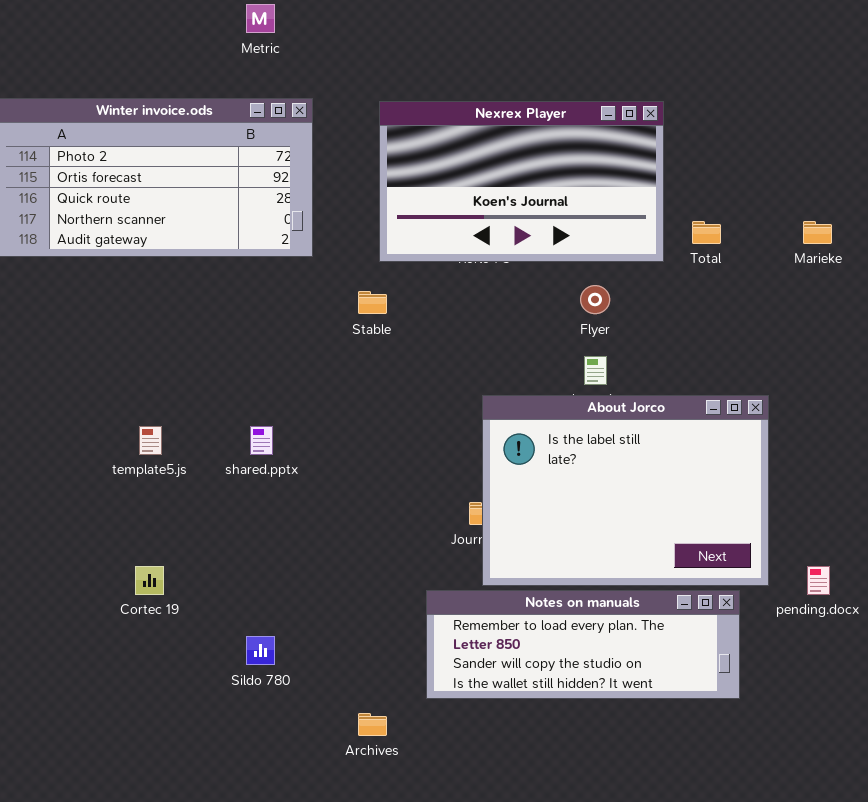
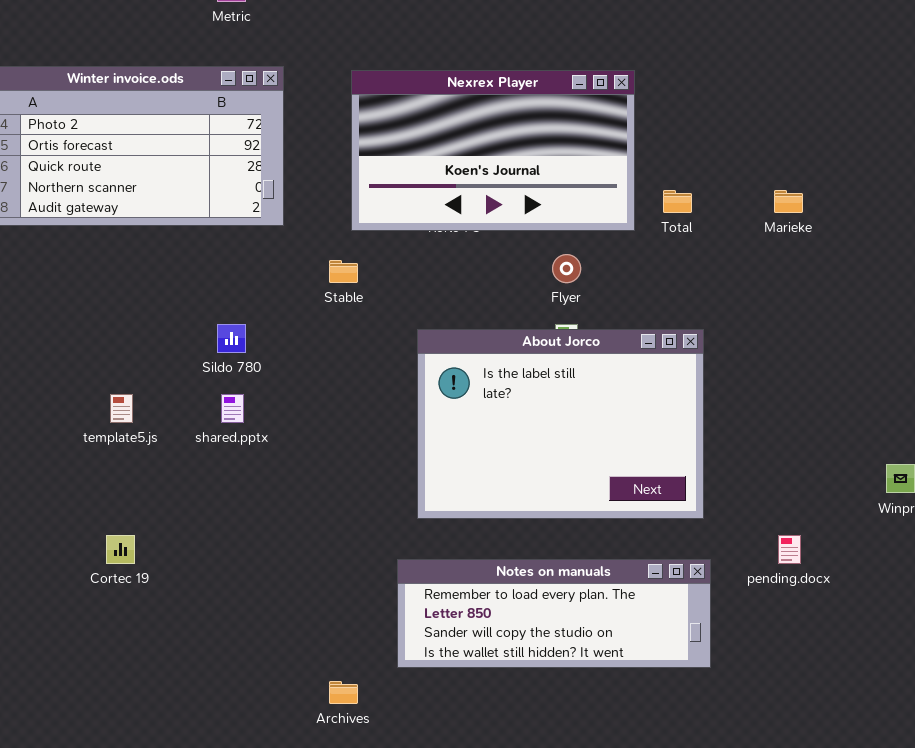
About Jorco: [482,395,769,586] -> [417,329,704,519], moved
Sildo 780: [246,636,275,665] -> [217,324,246,353], moved

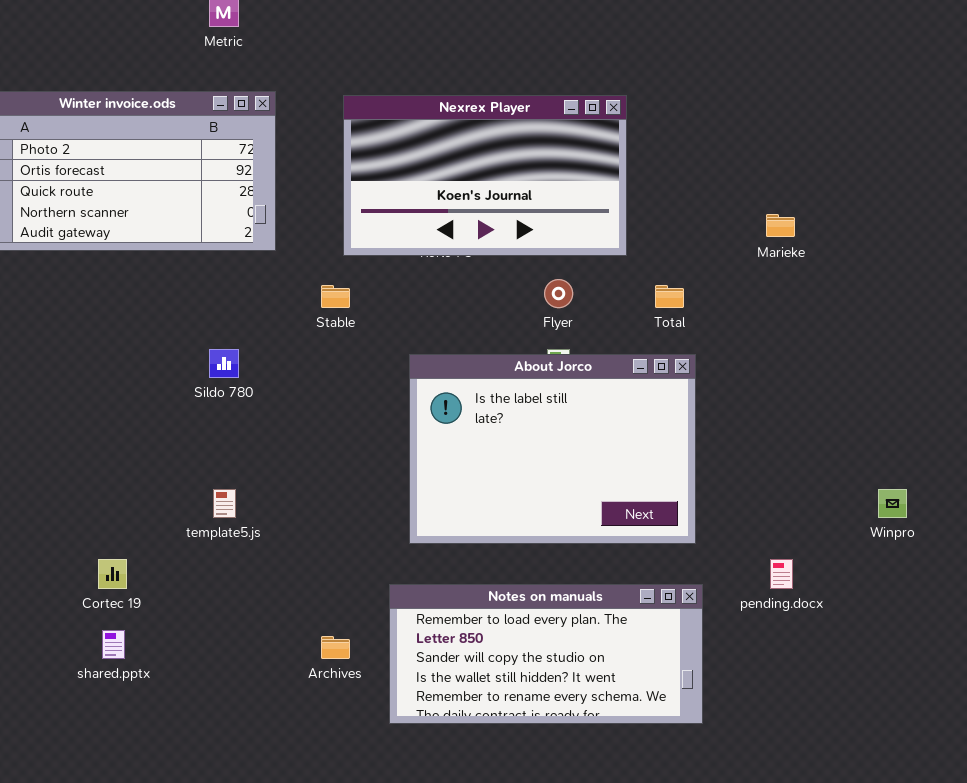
Total: [663,190,692,213] -> [655,285,684,308], moved
template5.js: [110,394,133,423] -> [213,489,236,518], moved
shared.pptx: [221,394,244,423] -> [102,630,125,659], moved
Notes on manuals: [397,559,711,668] -> [389,584,703,724], resized
Archives: [329,681,358,704] -> [321,636,350,659], moved

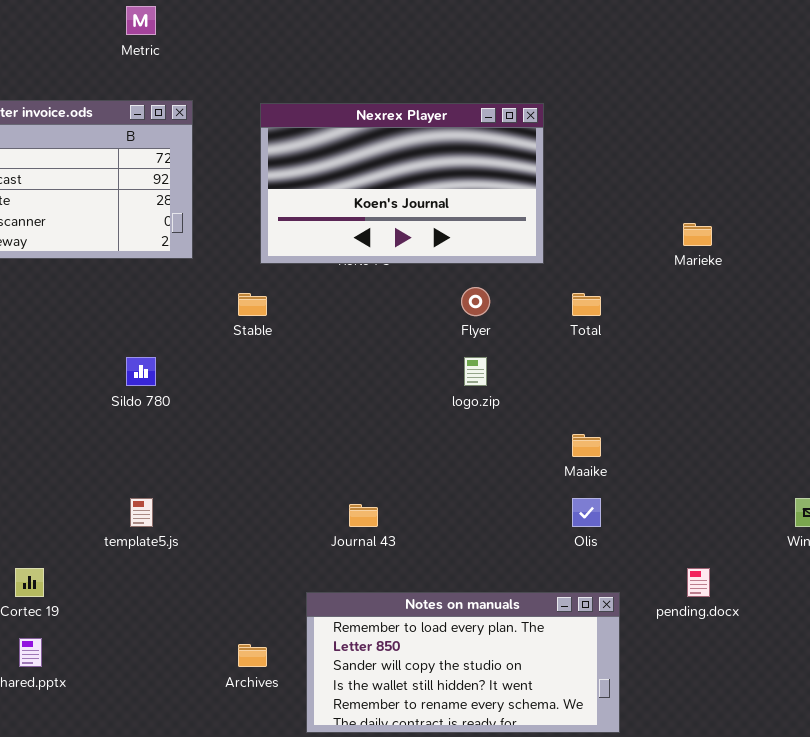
About Jorco: [409,354,696,544] -> none, closed

